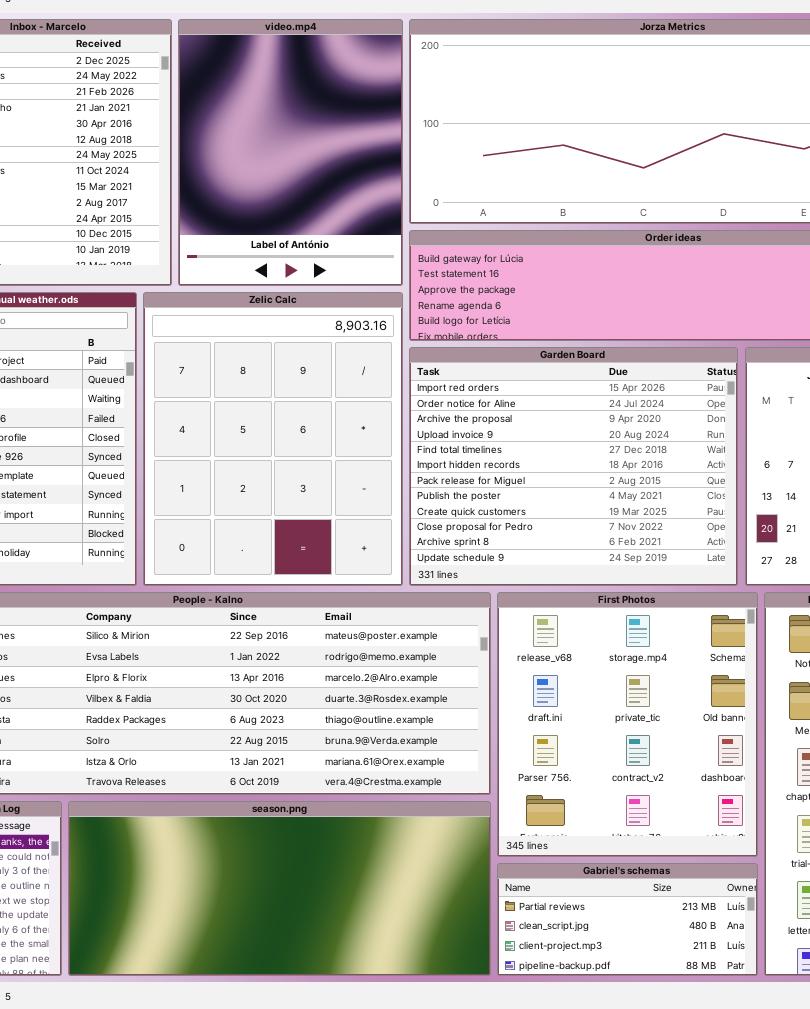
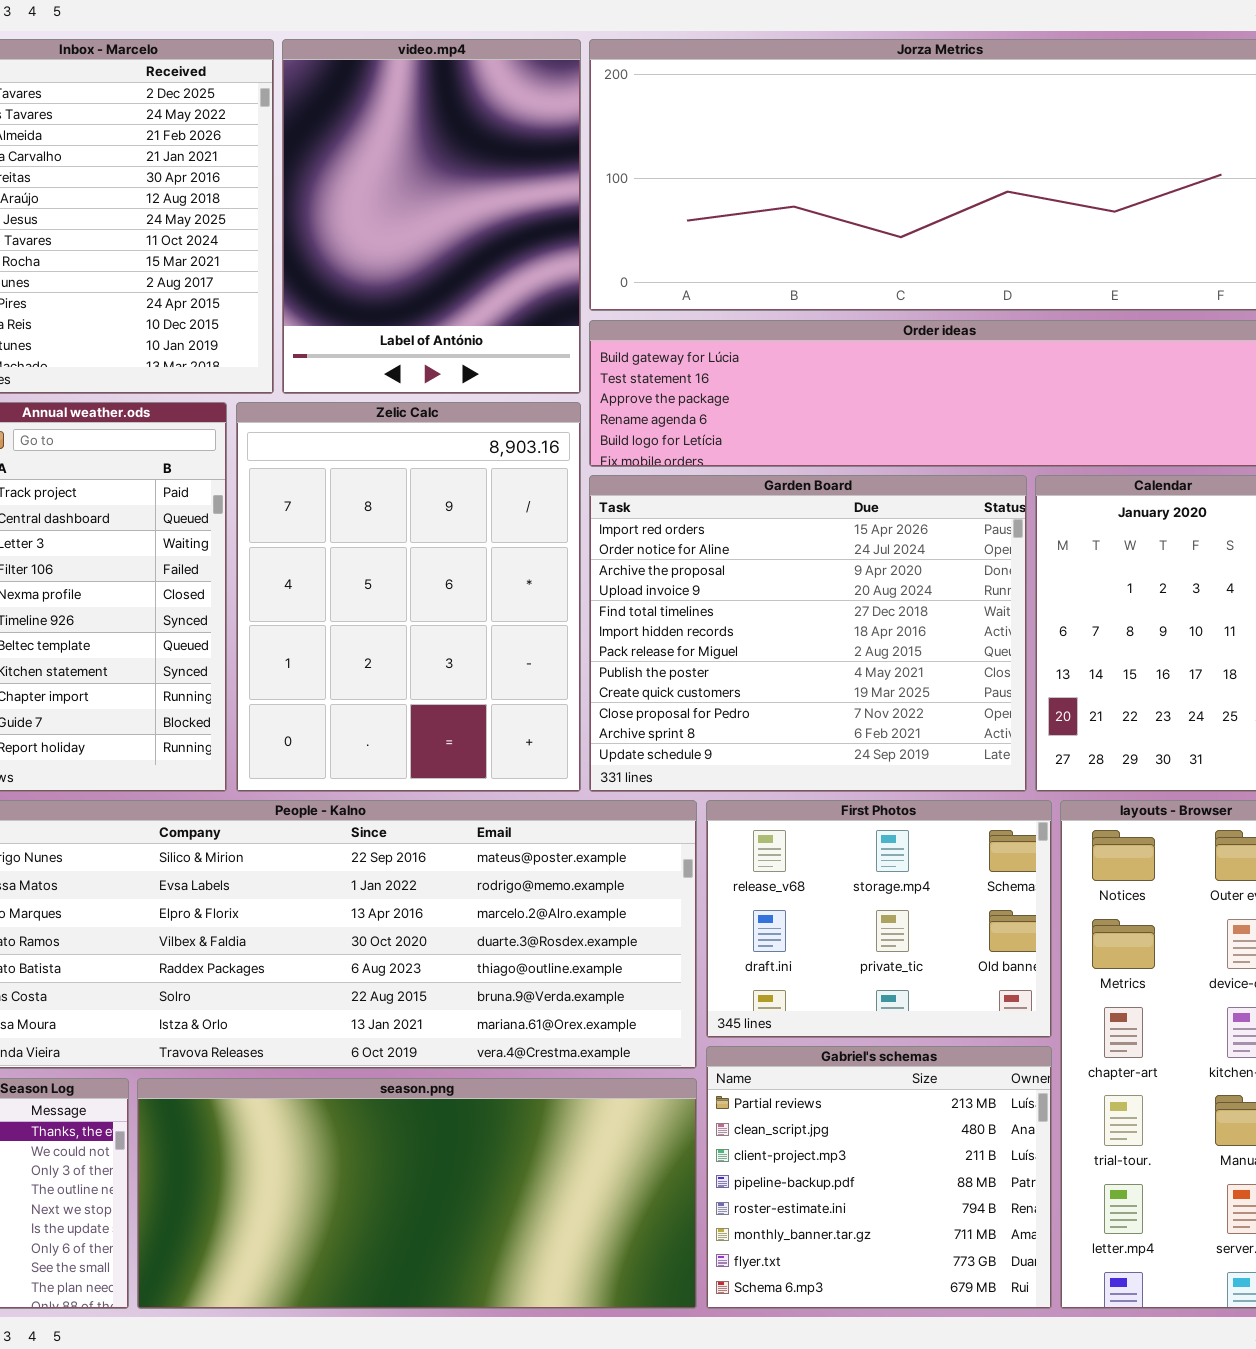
First Photos: [497,592,758,857] -> [706,800,1052,1038], resized
Gabriel's schemas: [497,863,758,976] -> [706,1046,1052,1309], resized

